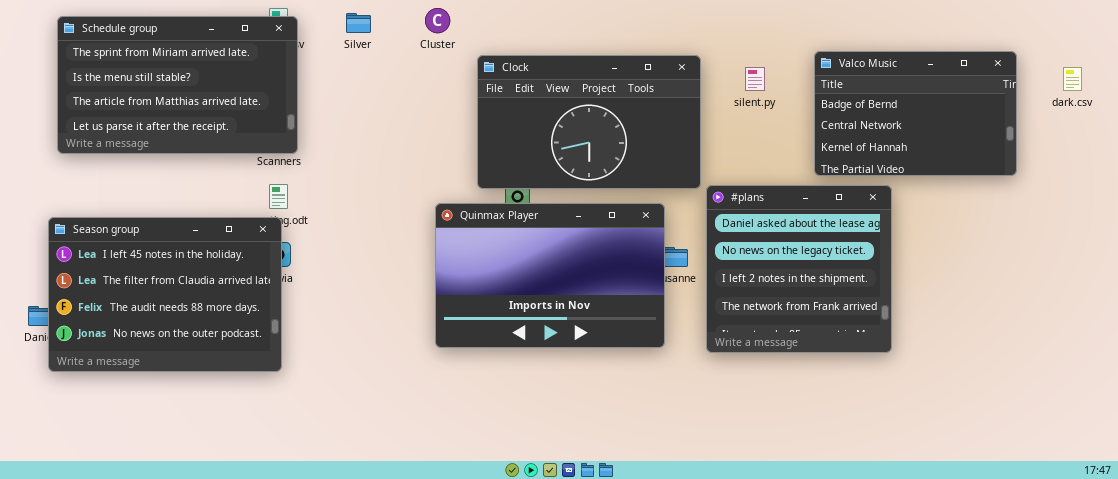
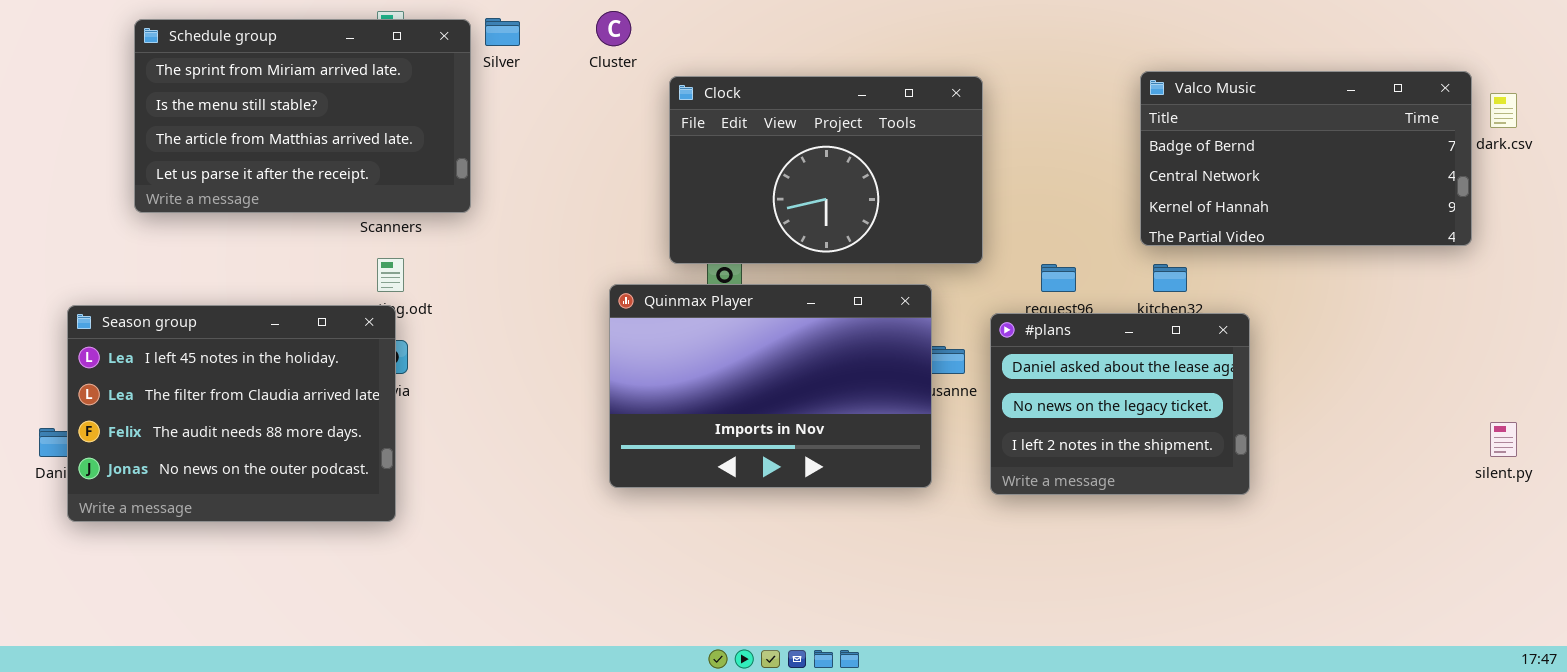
Schedule group: [57,16,298,154] -> [134,19,471,213], moved
Valco Music: [814,51,1017,176] -> [1140,71,1472,246], resized
silent.py: [745,67,765,91] -> [1490,422,1517,457], moved
#plans: [706,185,892,353] -> [990,313,1250,495], resized

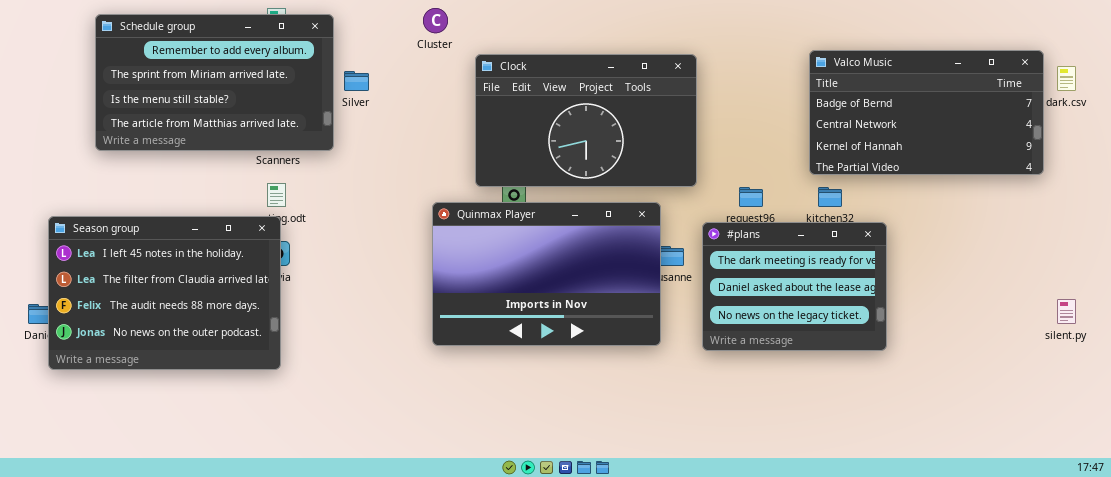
Silver: [485,18,520,46] -> [344,71,369,91], moved
Schedule group: [134,19,471,213] -> [95,14,334,151], scrolled up 1 row
#plans: [990,313,1250,495] -> [702,222,887,351], scrolled up 1 row

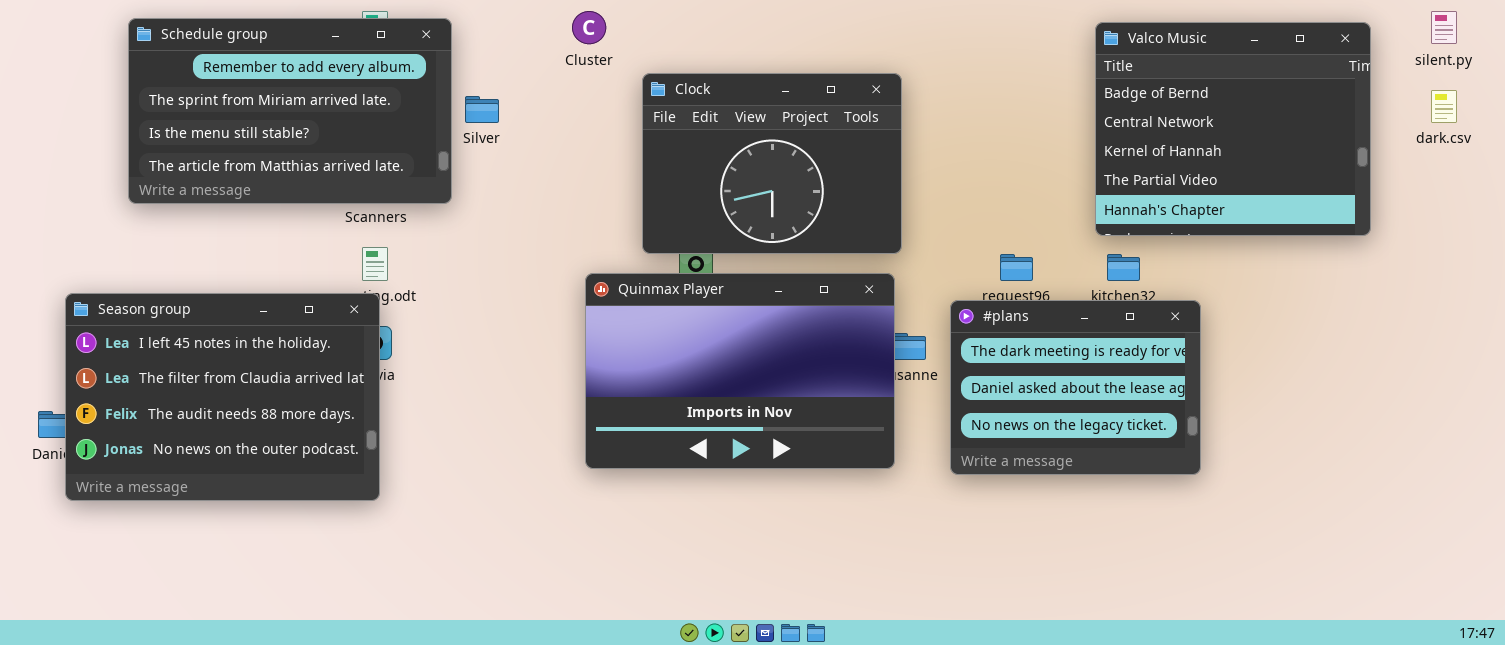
Valco Music: [809,50,1044,175] -> [1095,22,1371,236], resized
Clock: [475,54,697,187] -> [642,73,902,254], resized
silent.py: [1057,299,1076,324] -> [1431,11,1457,44], moved

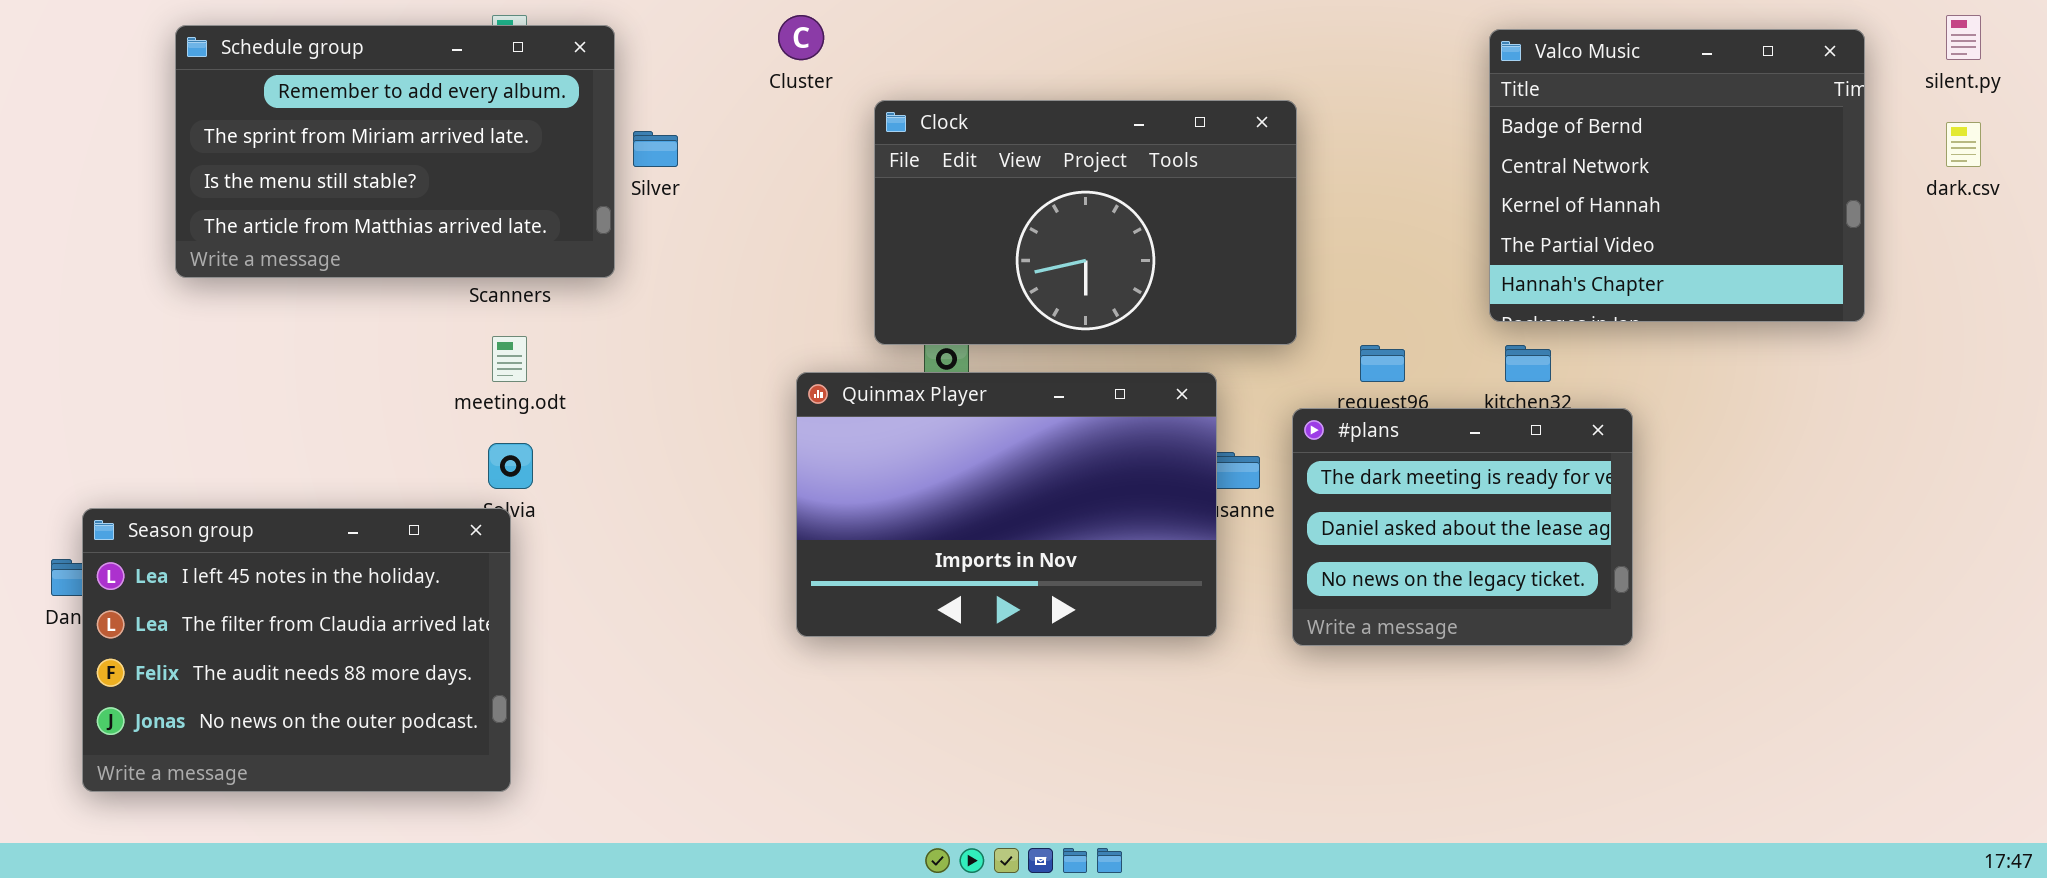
Clock: [642,73,902,254] -> [874,100,1297,345], resized
Season group: [65,293,380,501] -> [82,508,511,792], moved

